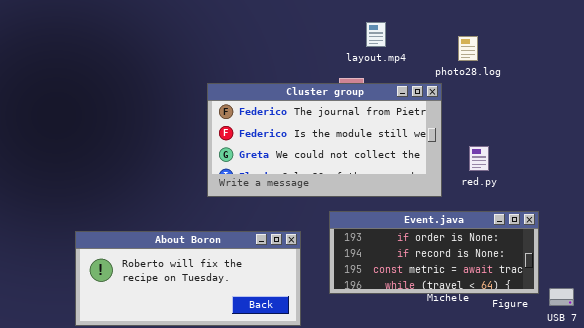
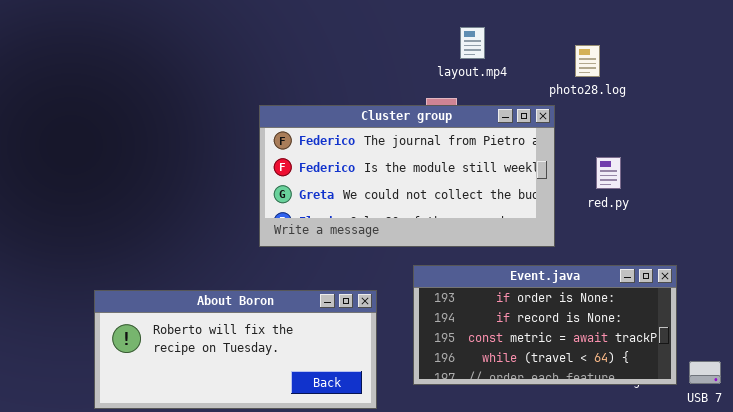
red.py: [469,146,489,171] -> [596,157,621,189], moved
Event.java: [329,211,539,294] -> [413,265,677,385], resized

